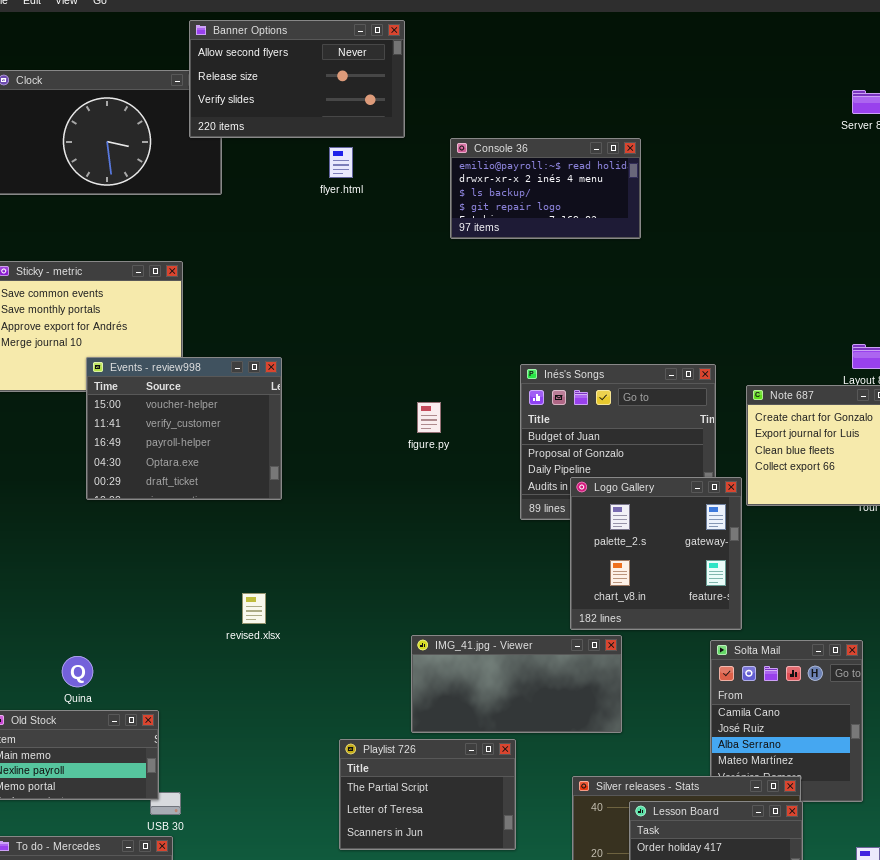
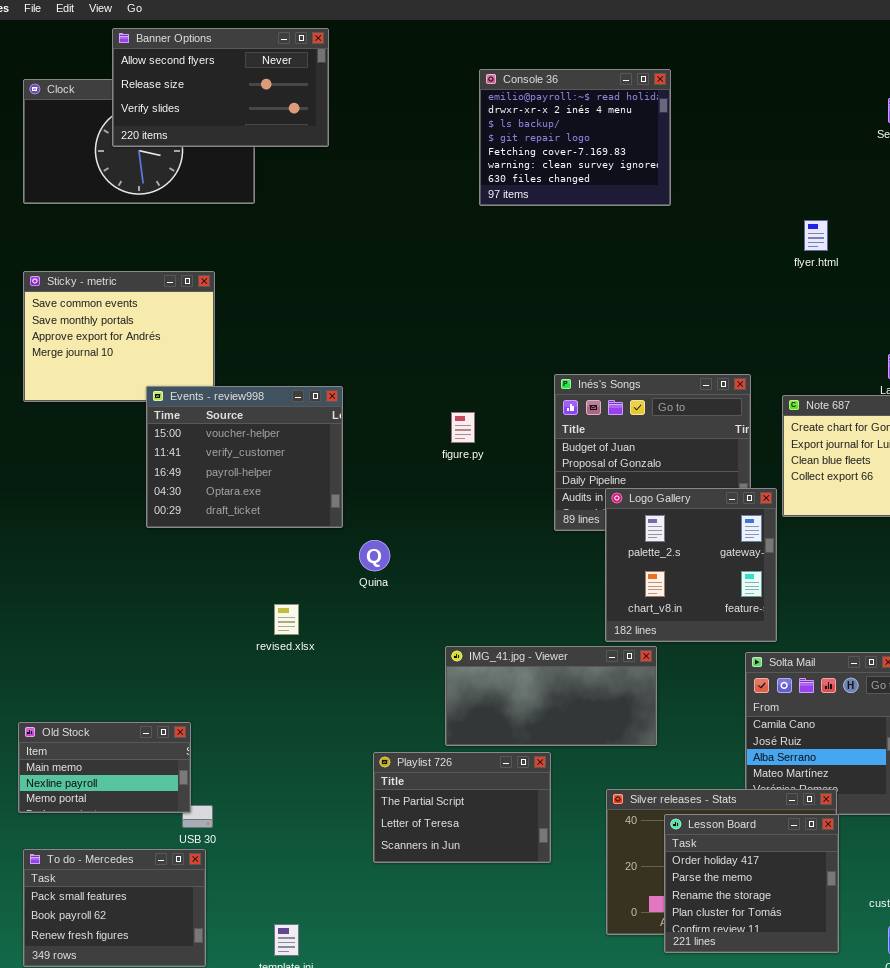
Banner Options: [189,20,405,138] -> [112,28,329,147], moved
Console 36: [450,138,641,239] -> [479,69,671,206], moved, resized
flyer.html: [329,147,353,178] -> [804,220,828,251], moved
Events - review998: [86,357,282,500] -> [146,386,343,528], moved
Quina: [62,656,93,687] -> [359,540,390,571], moved

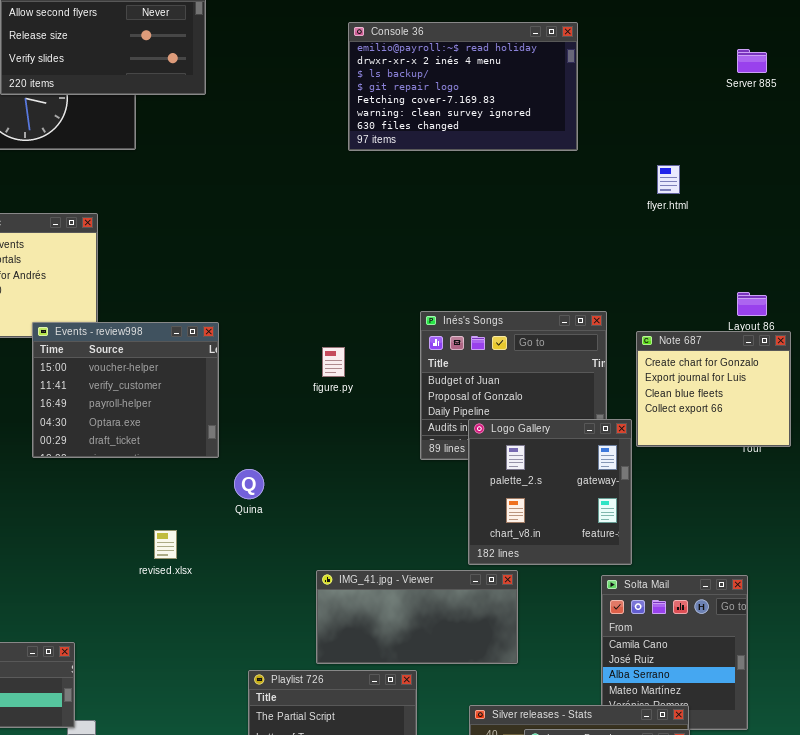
Console 36: [479,69,671,206] -> [348,22,578,151], resized

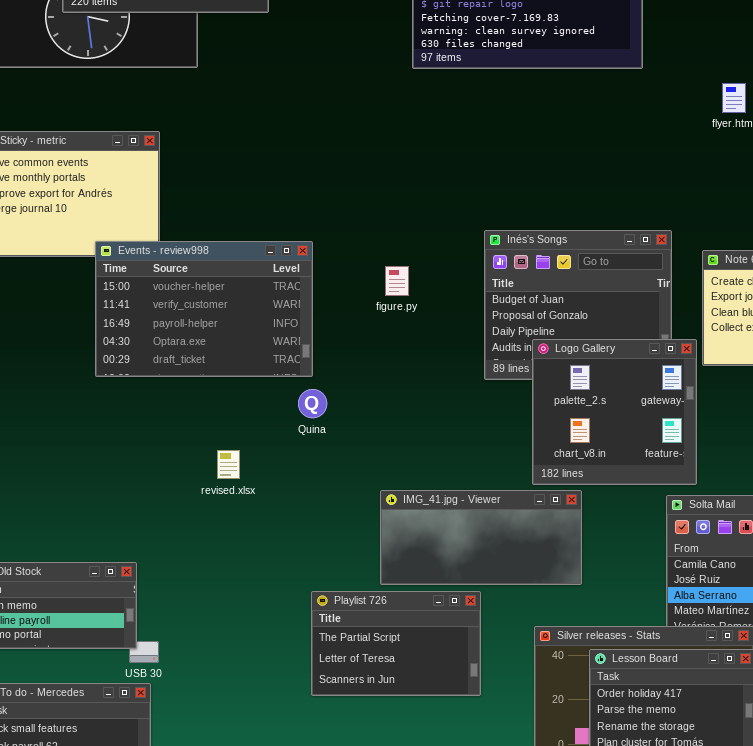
Events - review998: [32,322,219,458] -> [95,241,313,377], resized

